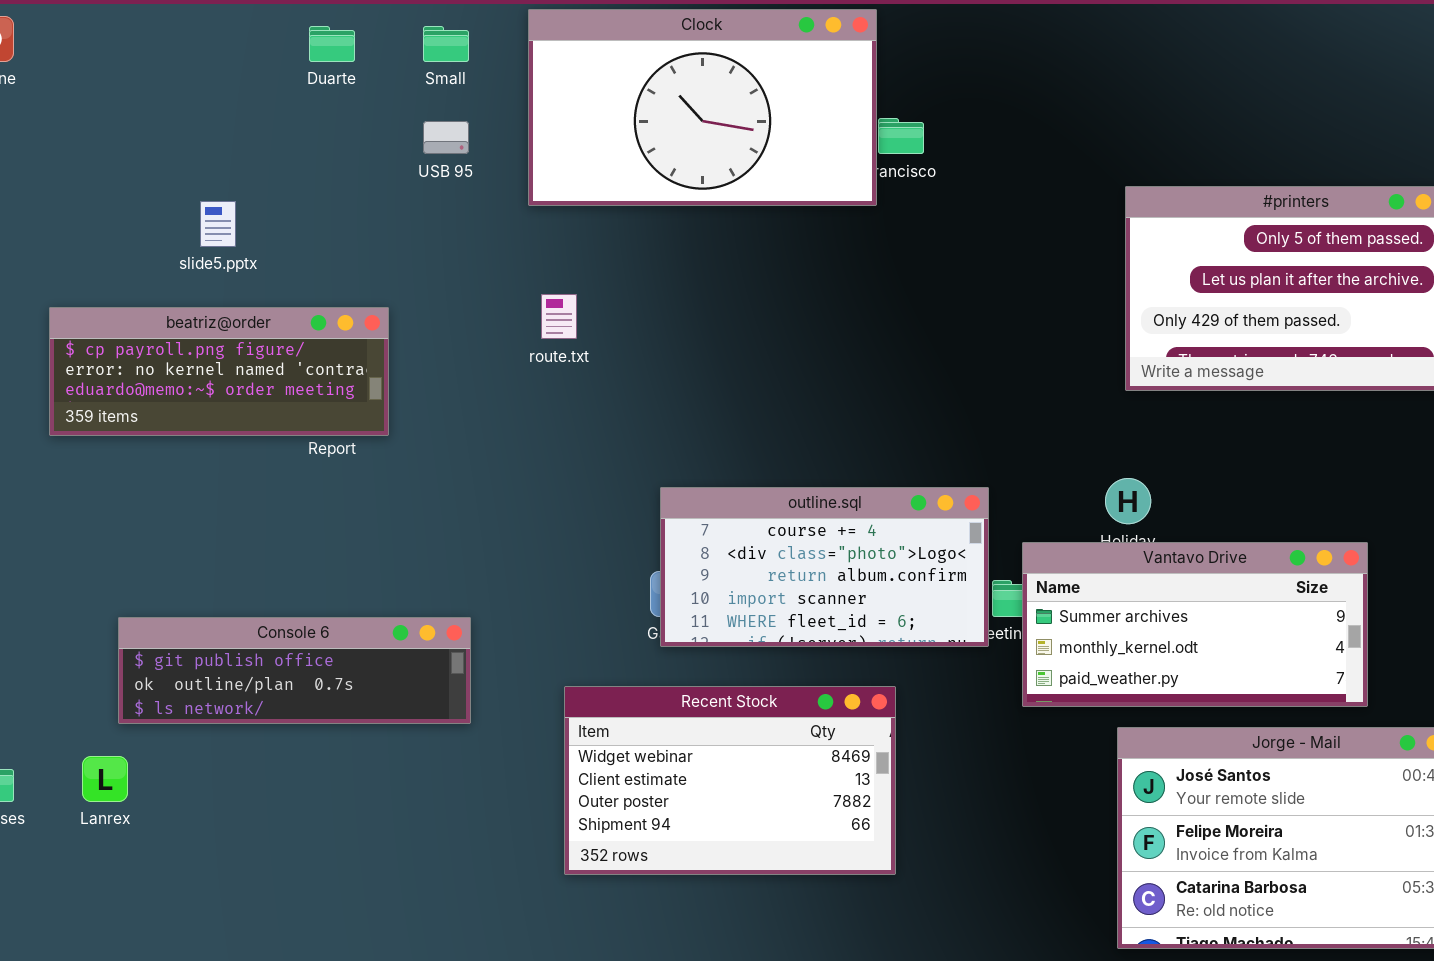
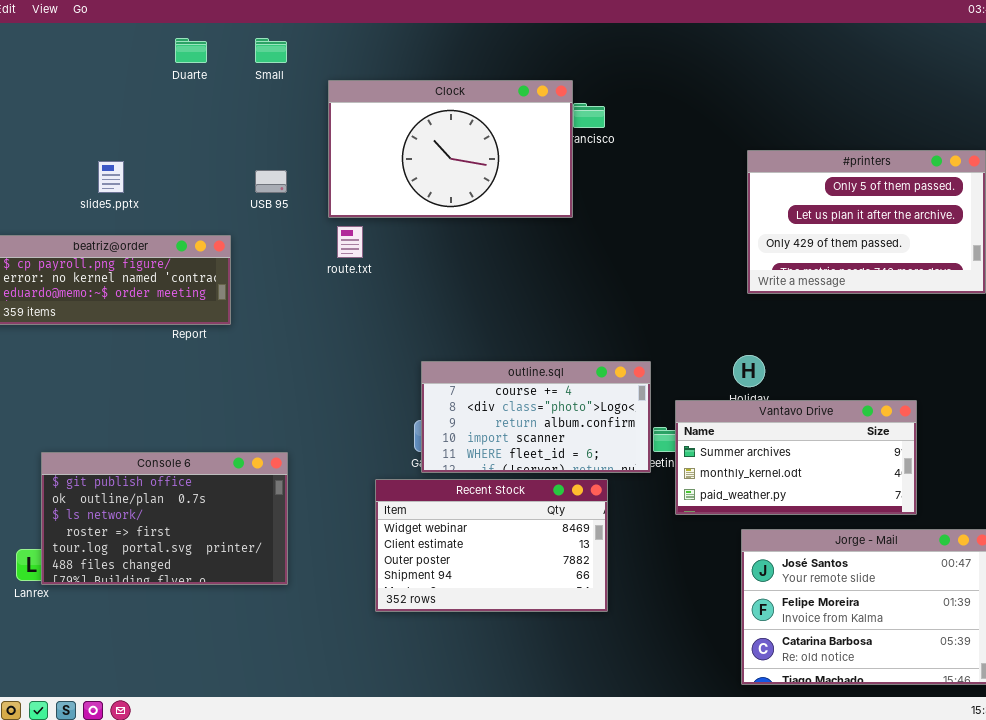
Clock: [528,9,877,206] -> [328,80,573,218], moved
USB 95: [423,121,469,154] -> [255,170,287,193], moved
Console 6: [118,617,471,724] -> [41,452,288,585], resized
Recent Stock: [564,686,896,875] -> [375,479,608,612], moved

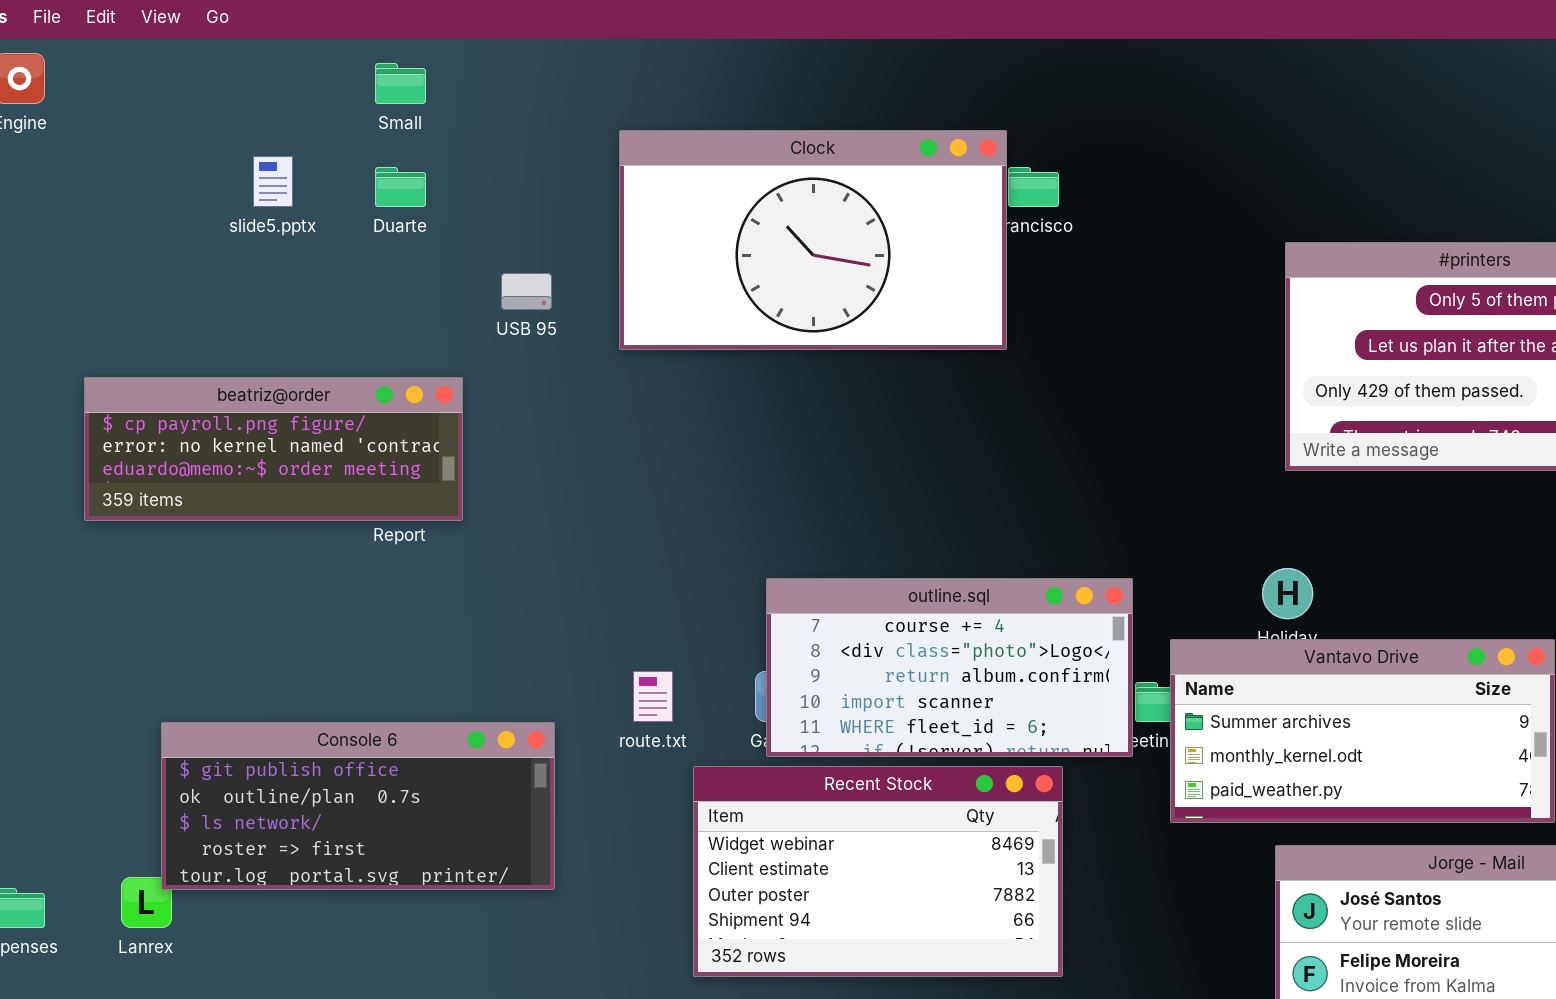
Duarte: [175,38,207,63] -> [375,167,426,207], moved
Small: [255,38,287,63] -> [375,63,426,104], moved
slide5.pptx: [98,161,124,193] -> [253,156,293,207], moved
route.txt: [337,226,363,258] -> [633,671,673,722], moved
Console 6: [41,452,288,585] -> [161,722,555,890], resized

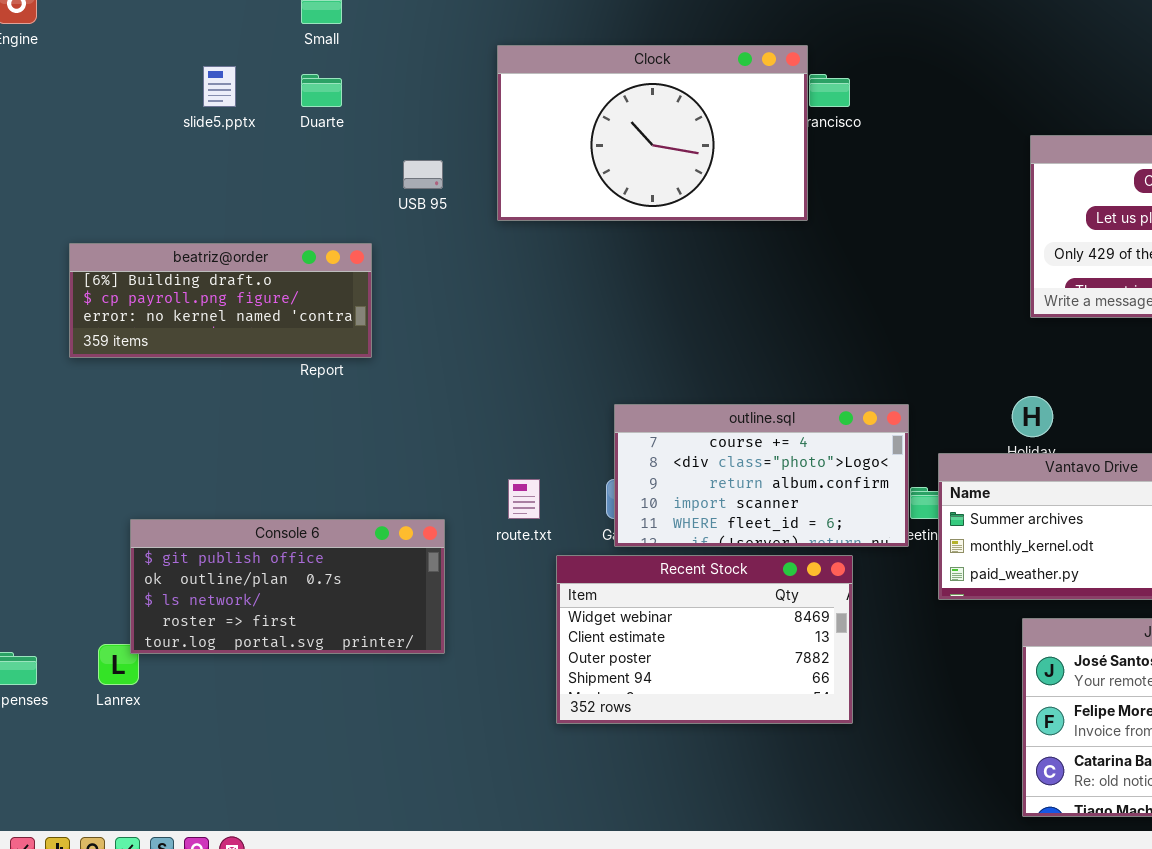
beatriz@order: [84,377,463,521] -> [69,243,372,358], scrolled up 1 row

